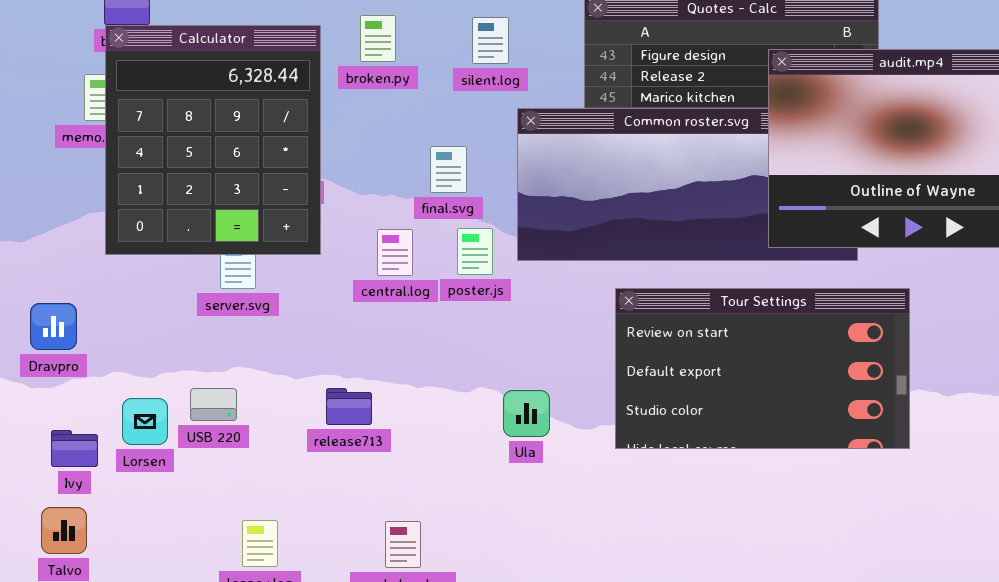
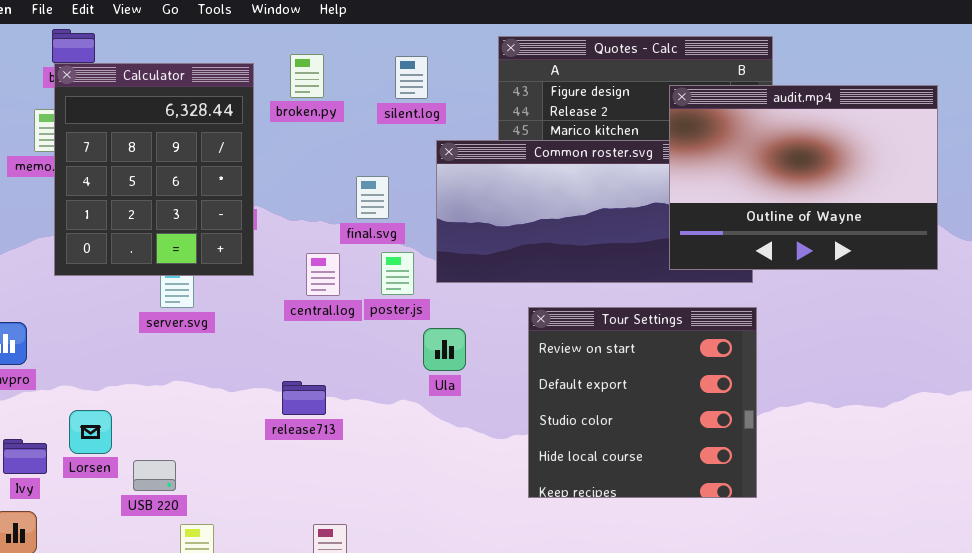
Tour Settings: [615,288,910,449] -> [528,307,757,498], resized
USB 220: [190,388,237,421] -> [133,460,176,491], moved
release713: [326,388,372,425] -> [282,381,326,415], moved
Ula: [503,390,550,437] -> [423,328,466,371], moved

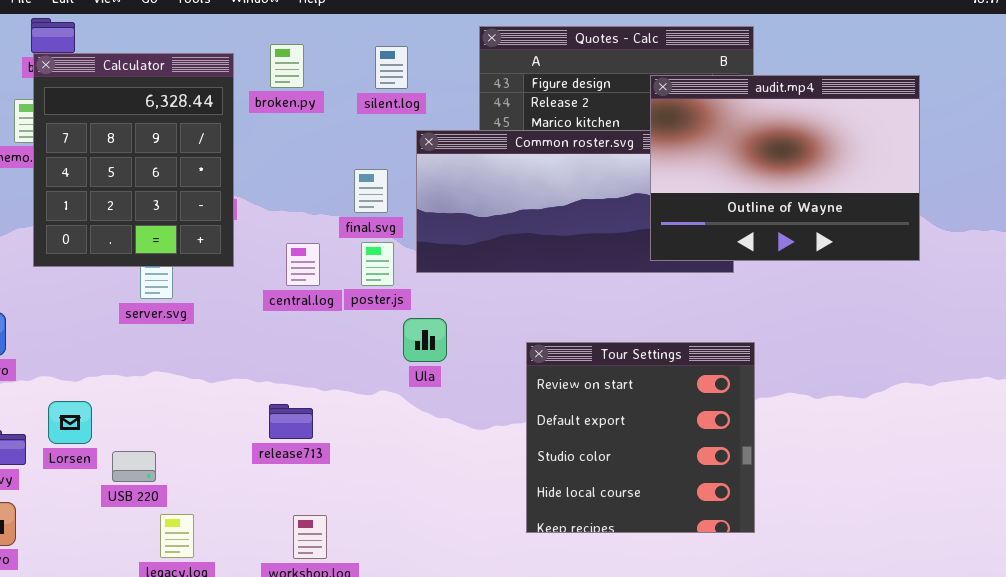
final.svg: [356,176,389,219] -> [354,169,388,213], moved
Tour Settings: [528,307,757,498] -> [526,342,755,533], moved
release713: [282,381,326,415] -> [269,404,313,439], moved

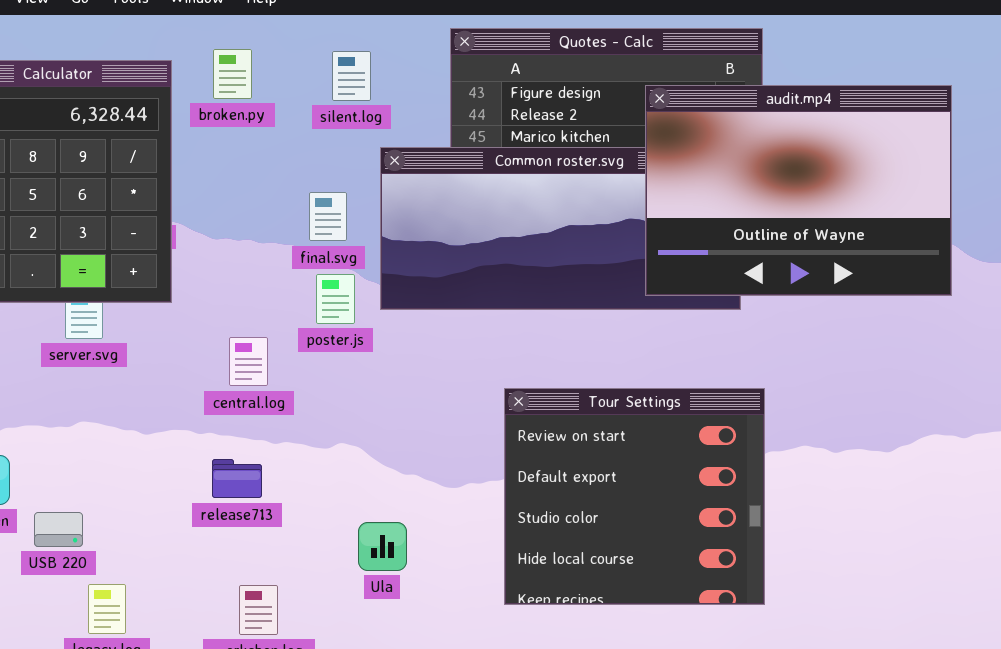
central.log: [286,243,320,286] -> [229,337,268,386], moved
Ula: [403,318,447,362] -> [358,522,407,571], moved

